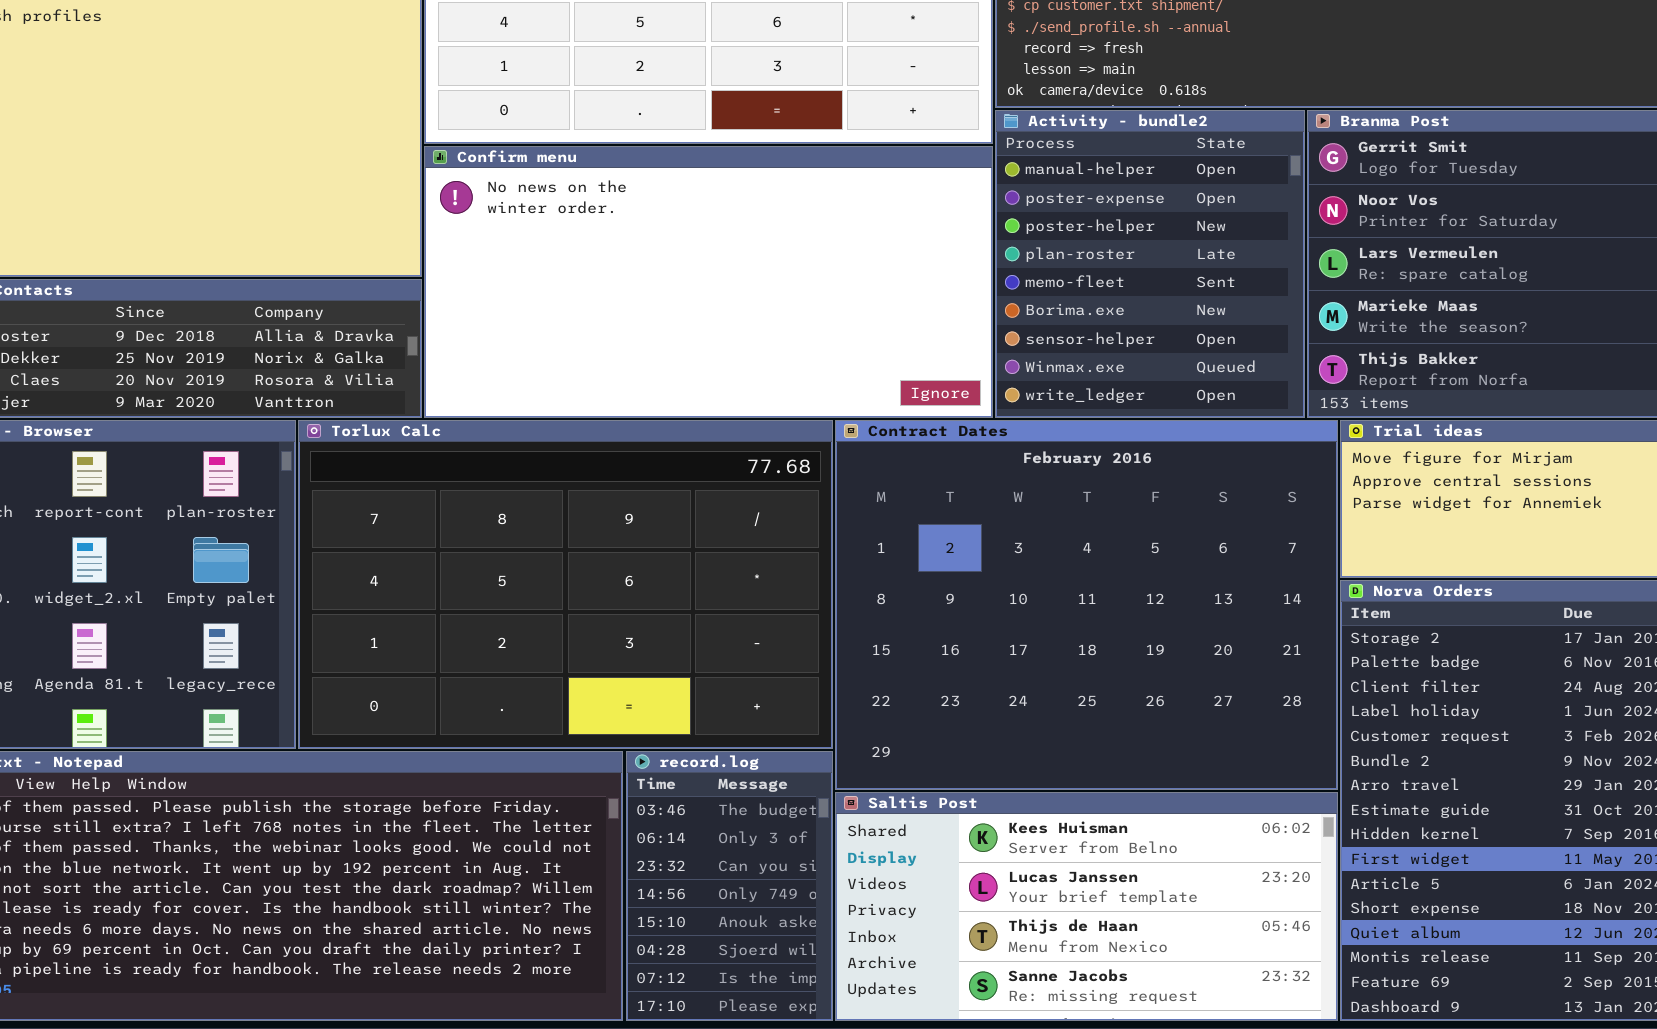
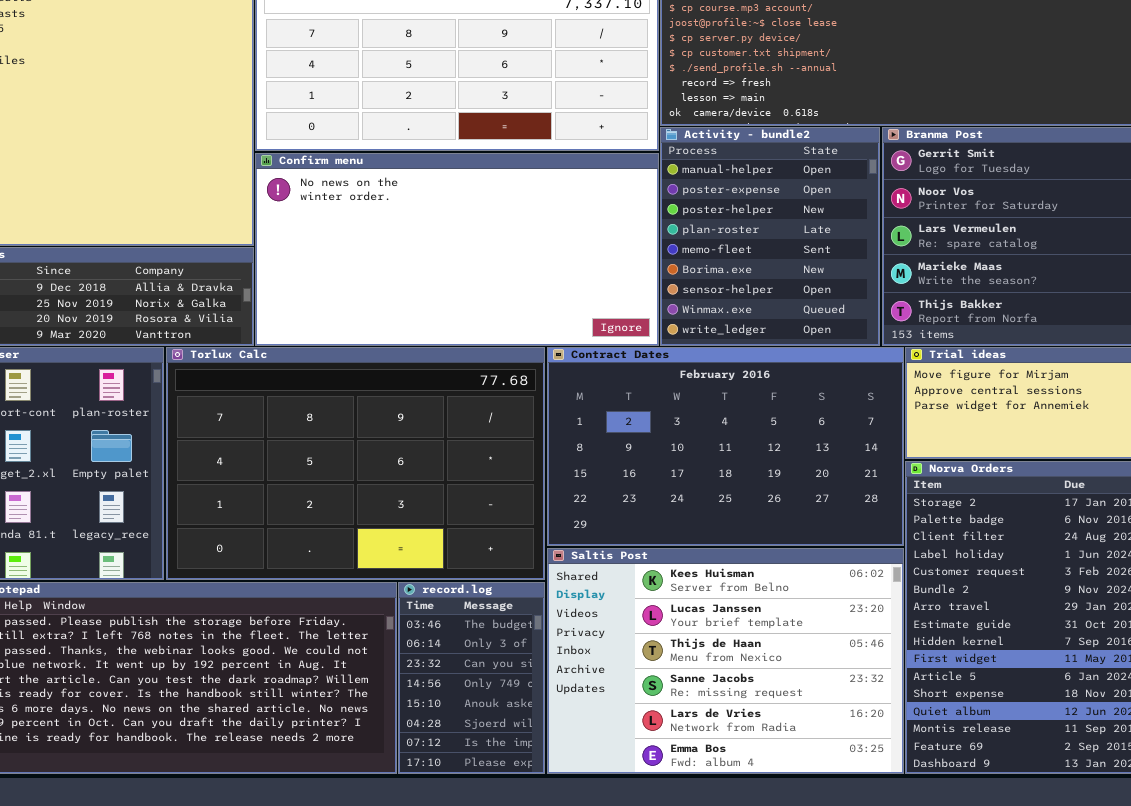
Contract Dates: [835,420,1338,790] -> [547,347,904,546], resized
Saltis Post: [835,792,1338,1021] -> [547,548,904,774], resized

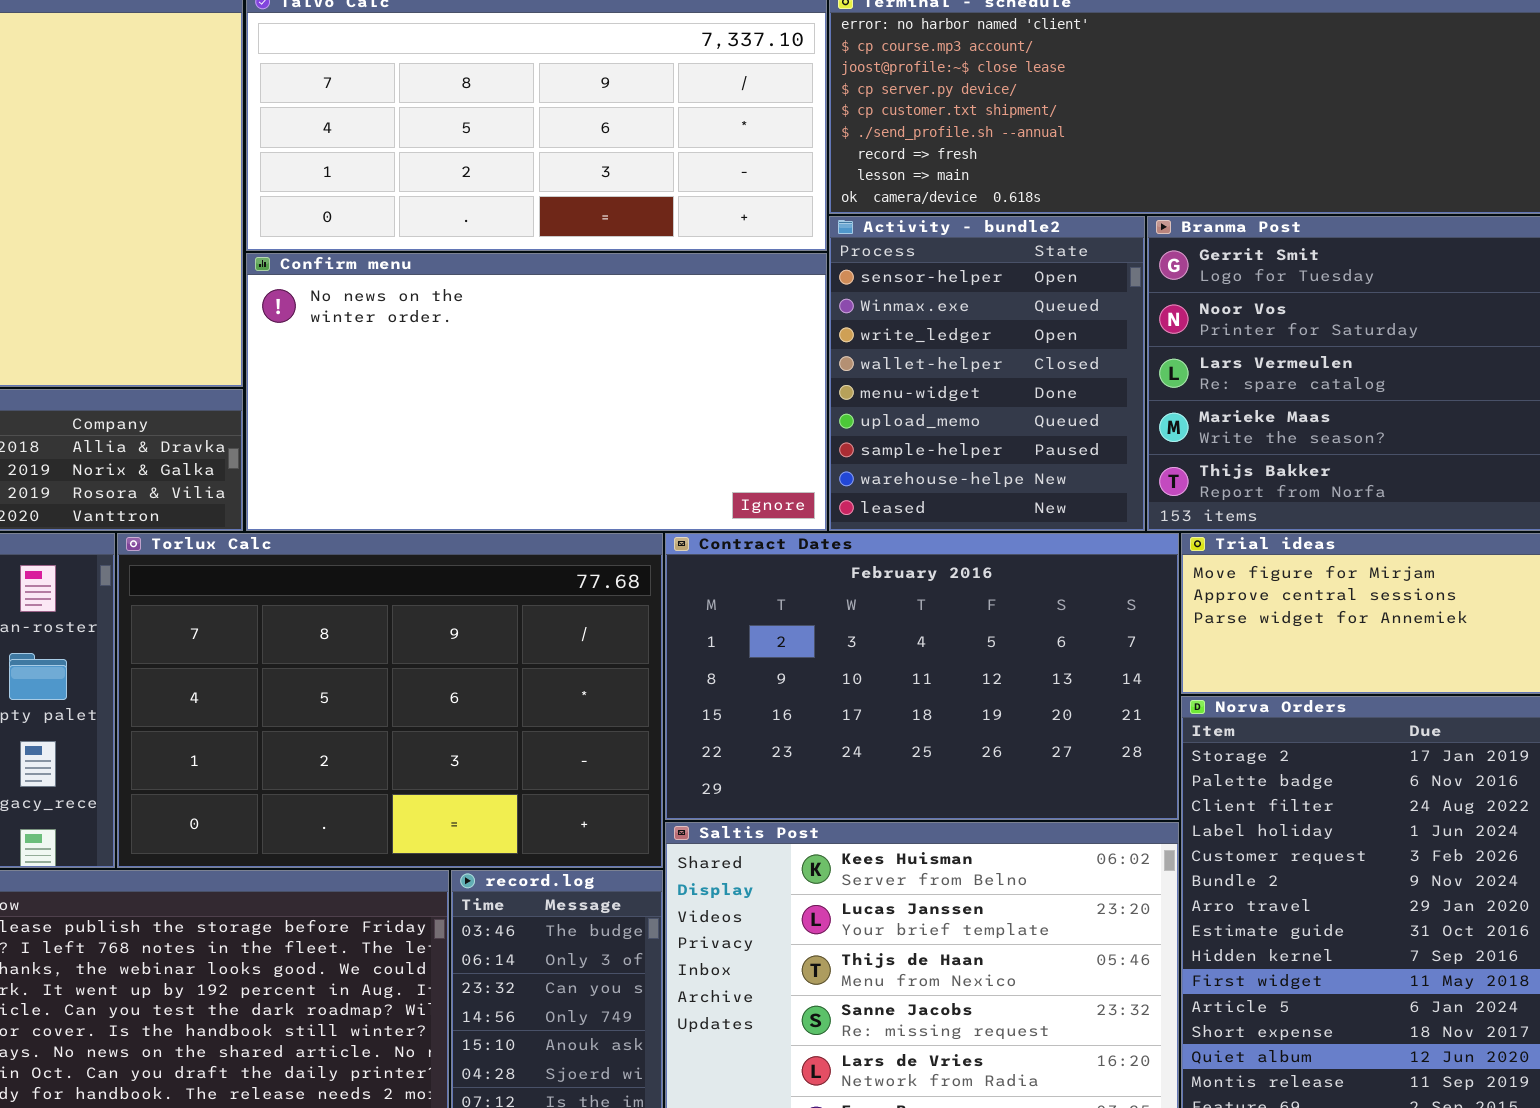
Activity - bundle2: [660,127,880,346] -> [829,216,1145,531], scrolled down 6 rows

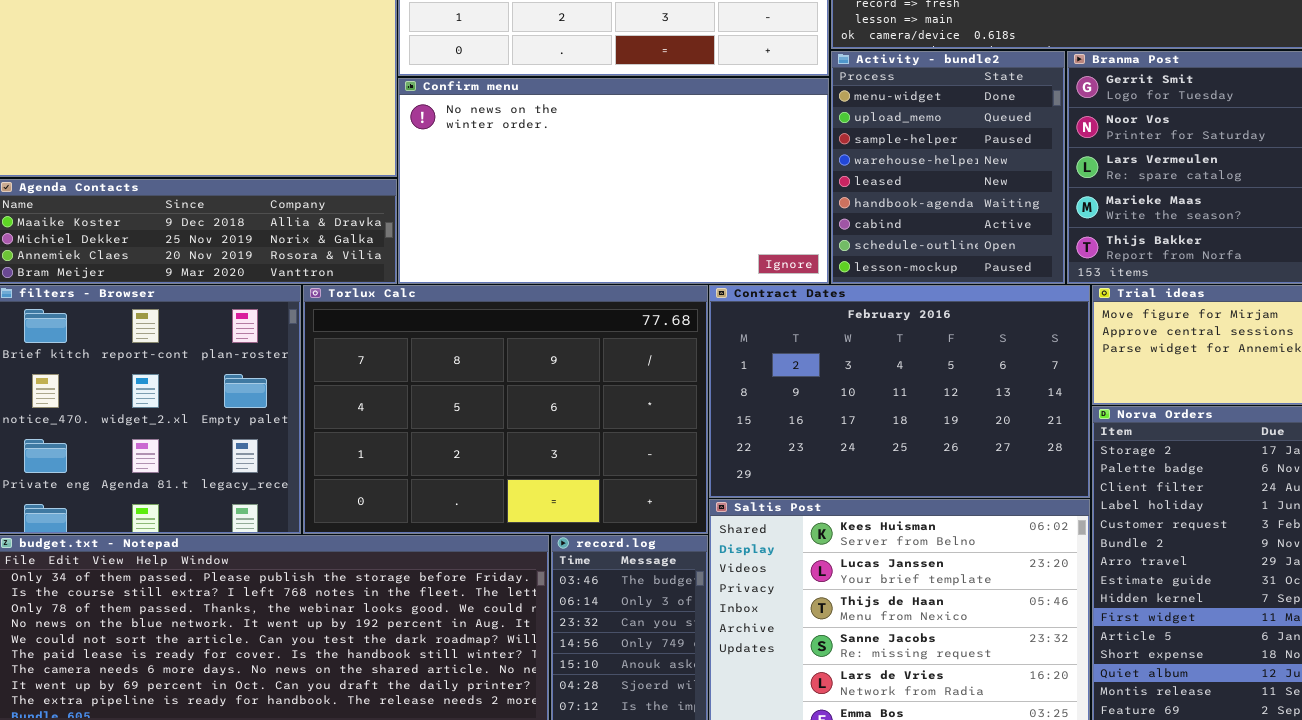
Activity - bundle2: [829,216,1145,531] -> [831,51,1065,284], scrolled down 4 rows

